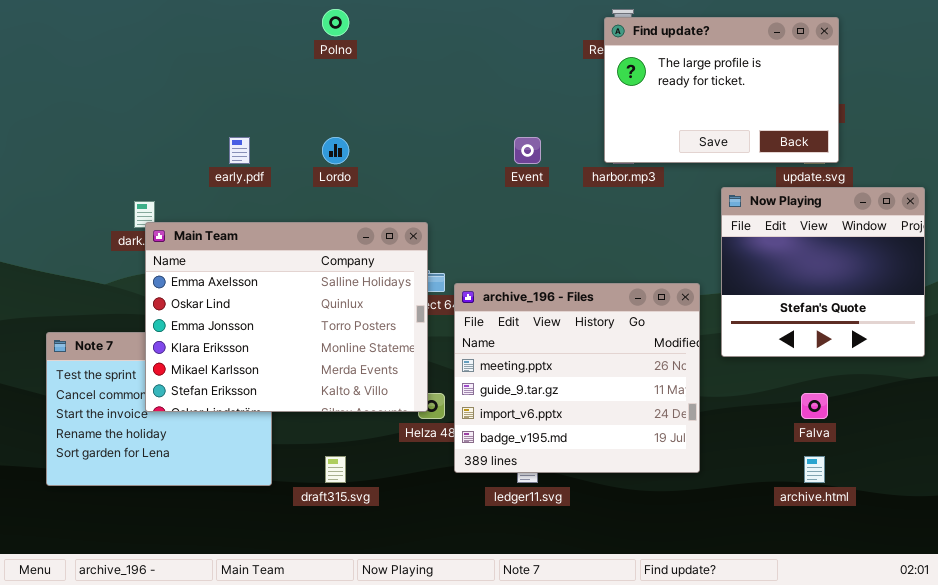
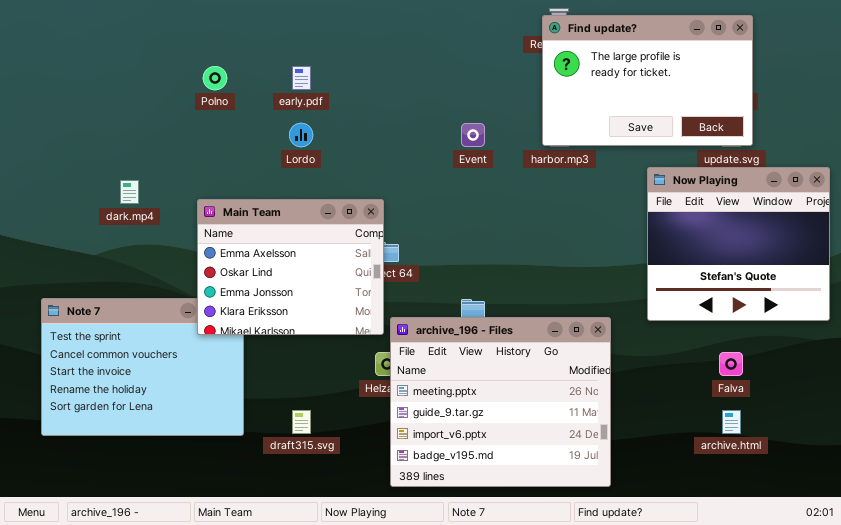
Polno: [322,9,349,36] -> [203,66,227,90], moved
early.pdf: [229,137,250,164] -> [292,66,311,90], moved
Main Team: [145,222,428,412] -> [197,199,384,335], resized
archive_196 - Files: [454,283,700,473] -> [390,317,611,487], moved

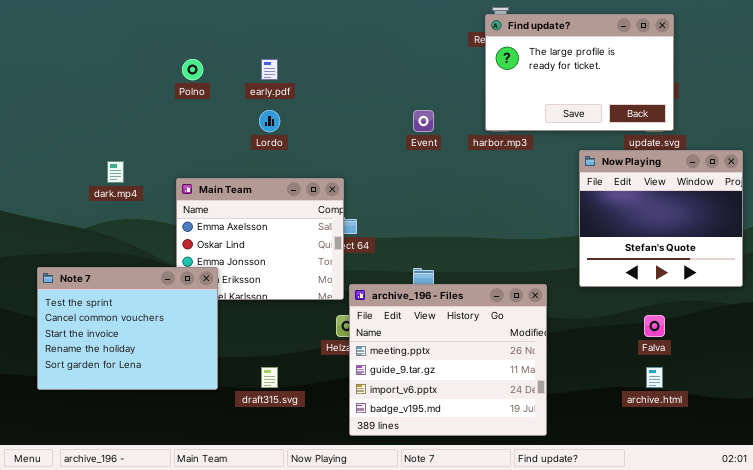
Note 7: [41,298,244,436] -> [37,267,218,390], raised

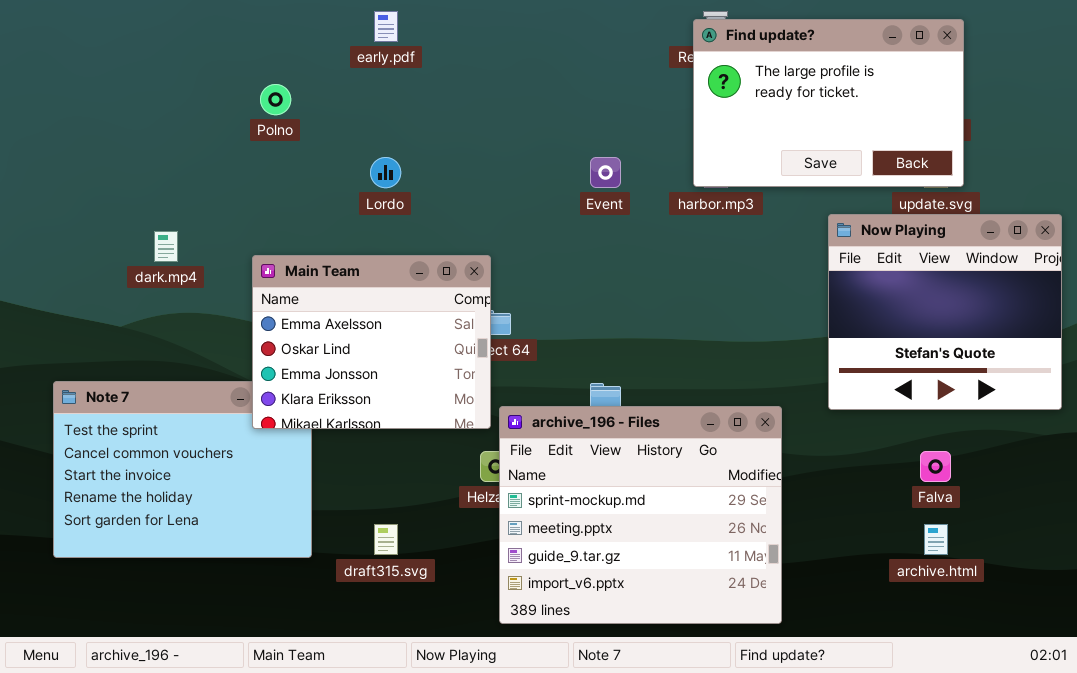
early.pdf: [261,59,278,80] -> [374,11,398,42], moved
Main Team: [176,178,344,300] -> [252,255,491,429], raised
archive_196 - Files: [349,284,547,436] -> [499,406,782,624], scrolled up 1 row

